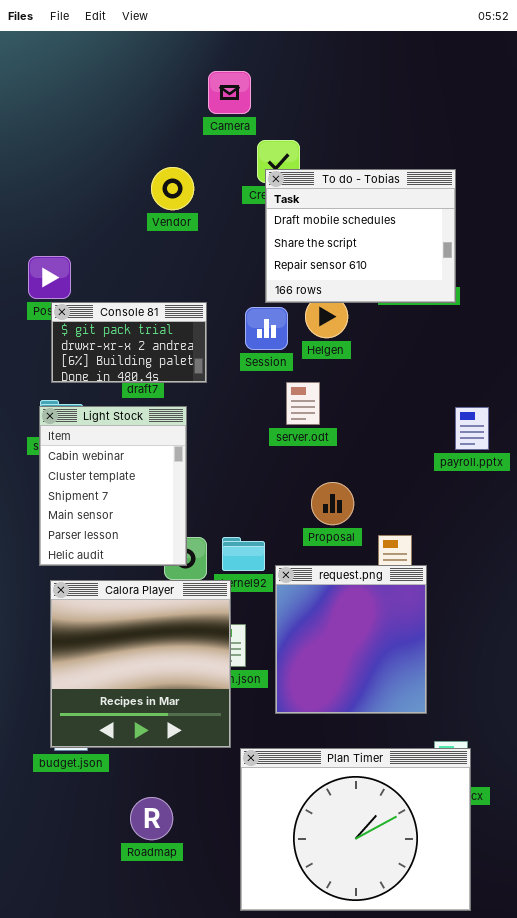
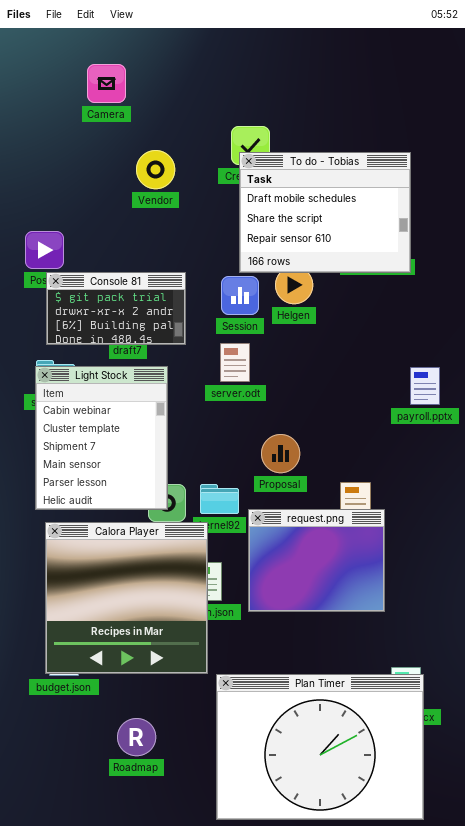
Camera: [208,71,251,114] -> [87,64,126,103], moved
server.odt: [286,382,320,425] -> [220,343,250,382], moved
Proposal: [311,482,354,525] -> [261,434,300,473], moved
request.png: [275,565,427,714] -> [248,509,385,612], resized

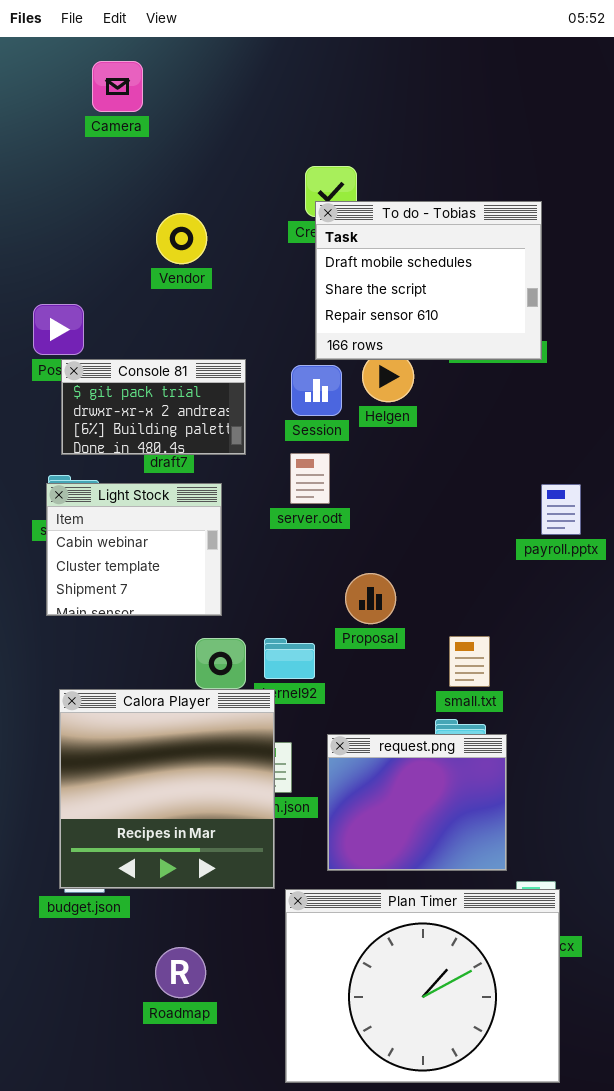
Camera: [87,64,126,103] -> [92,61,143,112], moved
Vendor: [136,150,175,189] -> [156,213,207,264], moved
Light Stock: [35,366,168,510] -> [46,483,222,616], resized
request.png: [248,509,385,612] -> [327,734,507,871], moved

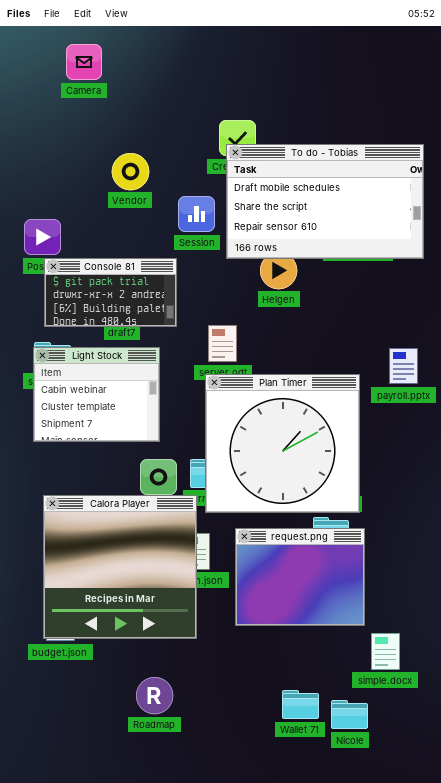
To do - Tobias: [315,201,542,360] -> [226,144,424,259], resized
Session: [291,365,342,416] -> [178,196,215,232], moved
Plan Timer: [285,889,560,1083] -> [205,374,360,513], moved, resized
Roadmap: [155,947,206,998] -> [136,677,173,714], moved

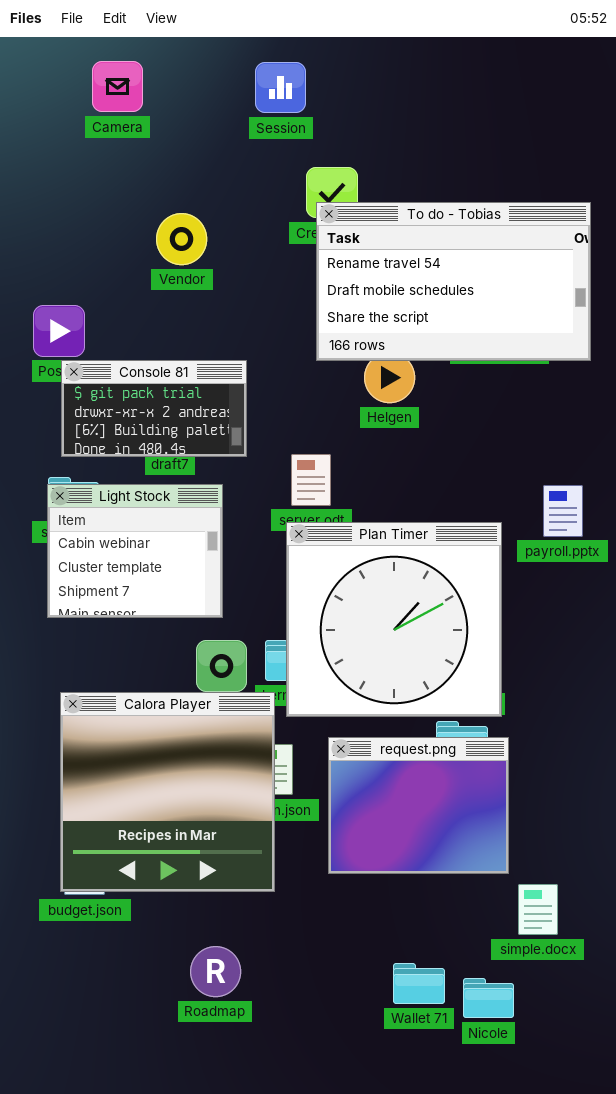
To do - Tobias: [226,144,424,259] -> [316,202,591,361], scrolled up 1 row
Session: [178,196,215,232] -> [255,62,306,113], moved

